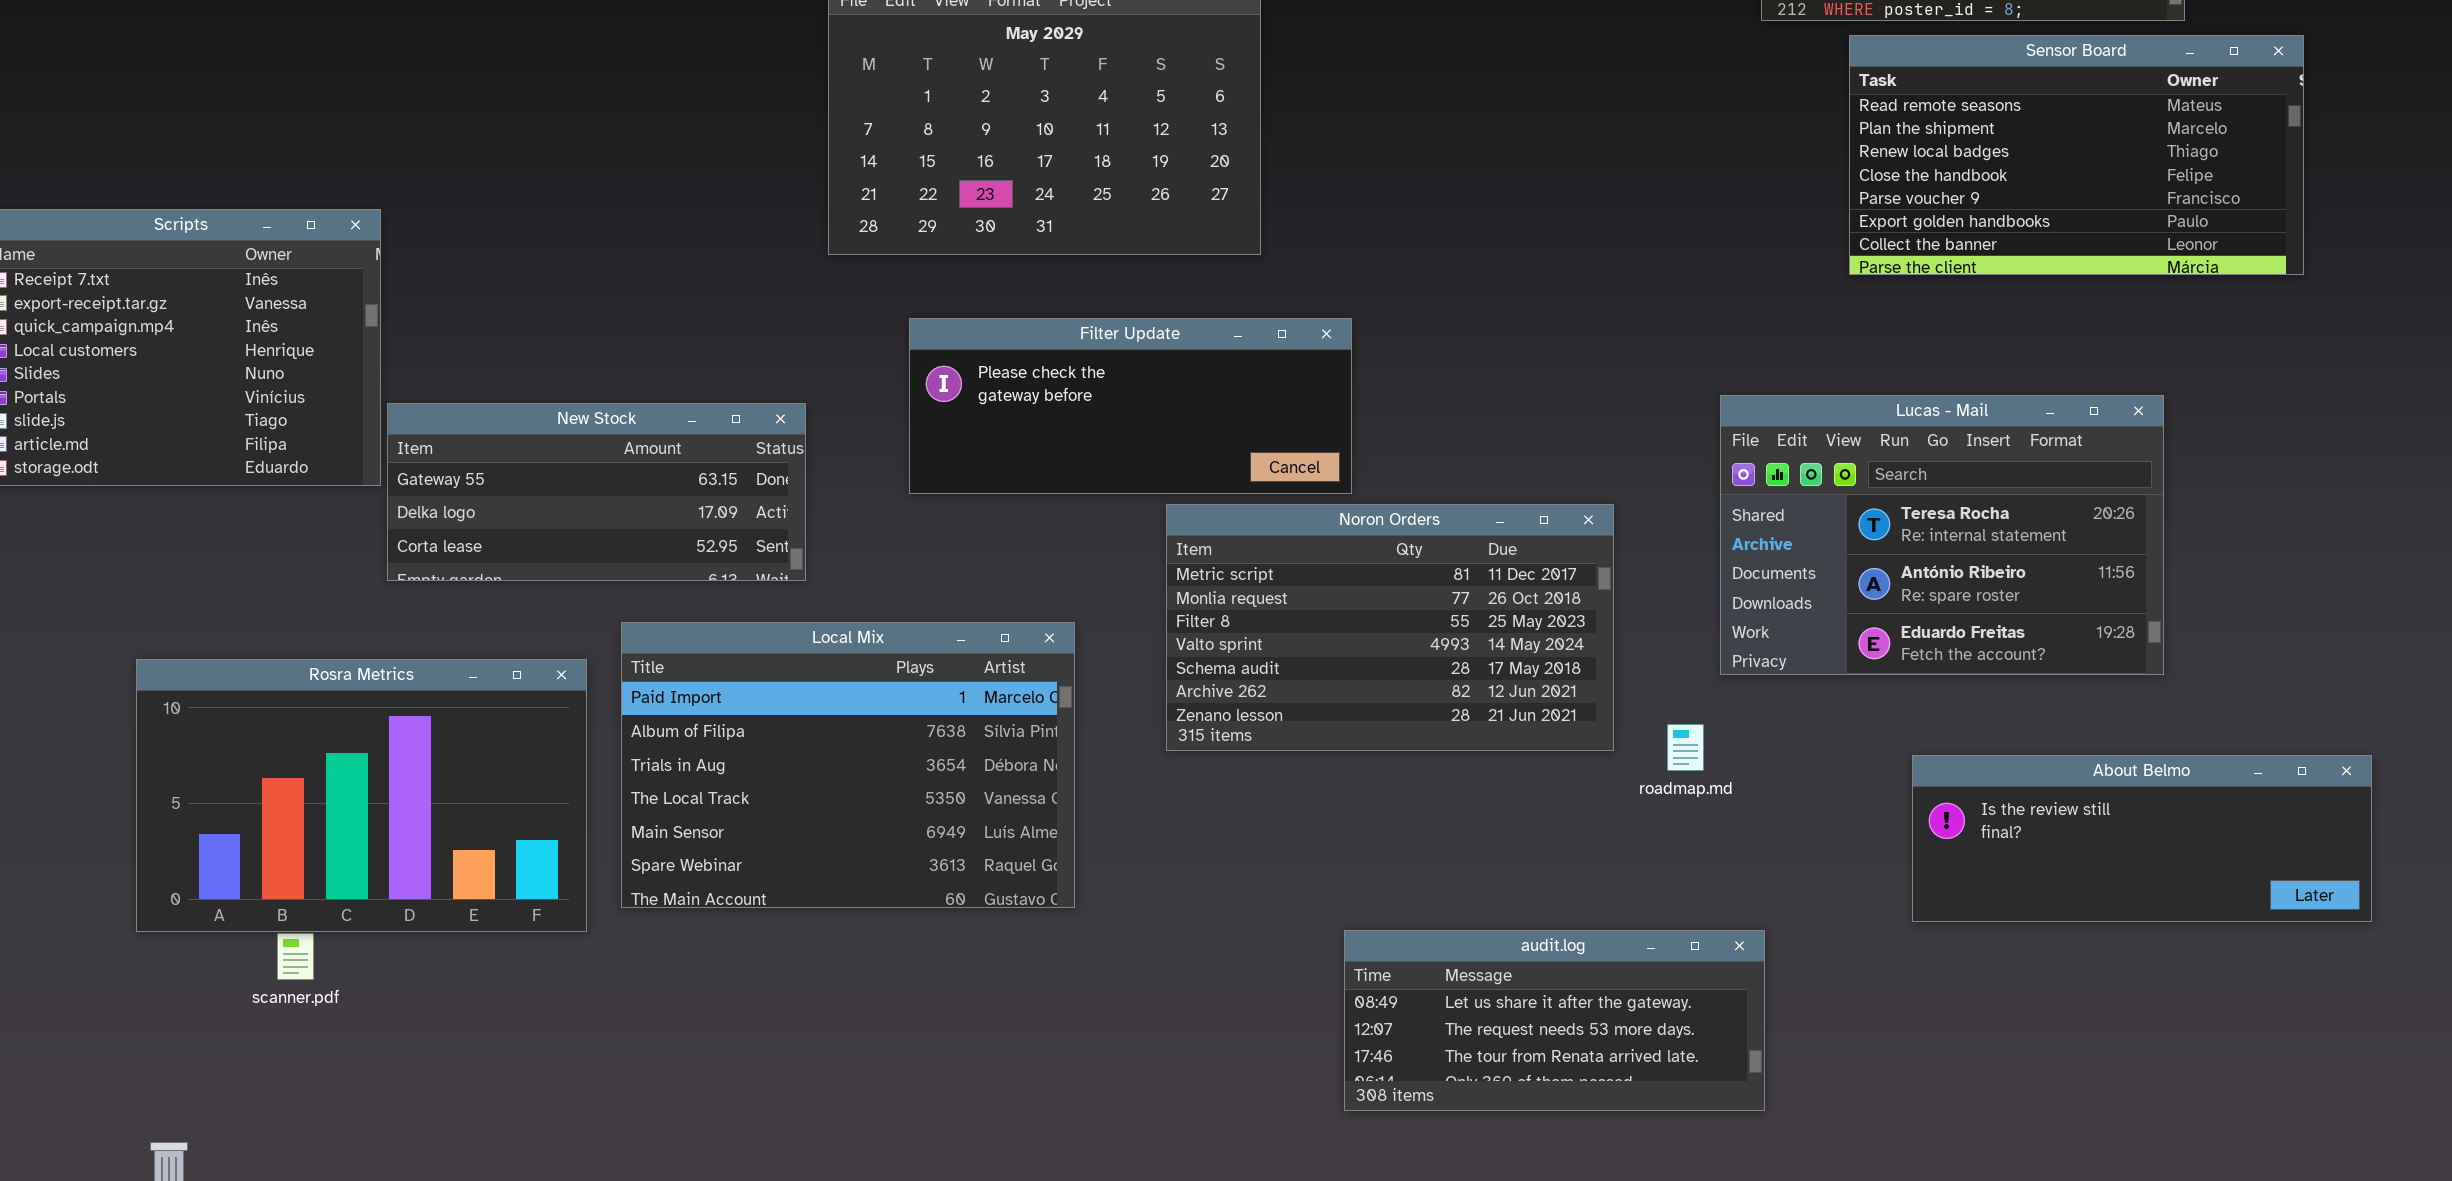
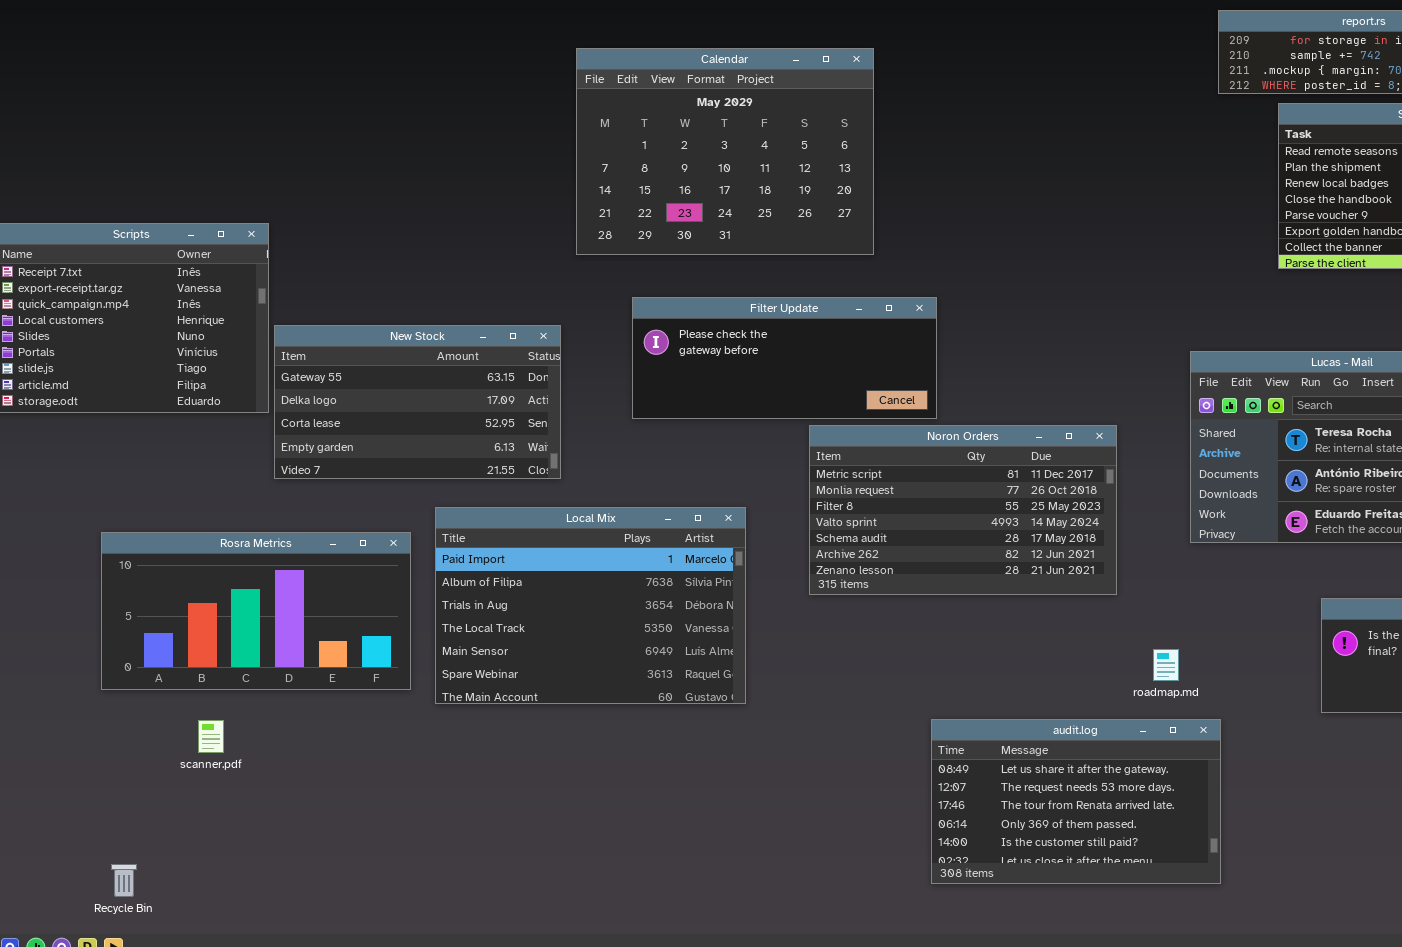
New Stock: [387,403,806,581] -> [274,325,561,479], resized
Rosra Metrics: [136,659,587,932] -> [101,532,411,690], resized
roadmap.md: [1667,724,1704,771] -> [1153,649,1179,681], moved
audit.log: [1344,930,1765,1111] -> [931,719,1221,884], resized

